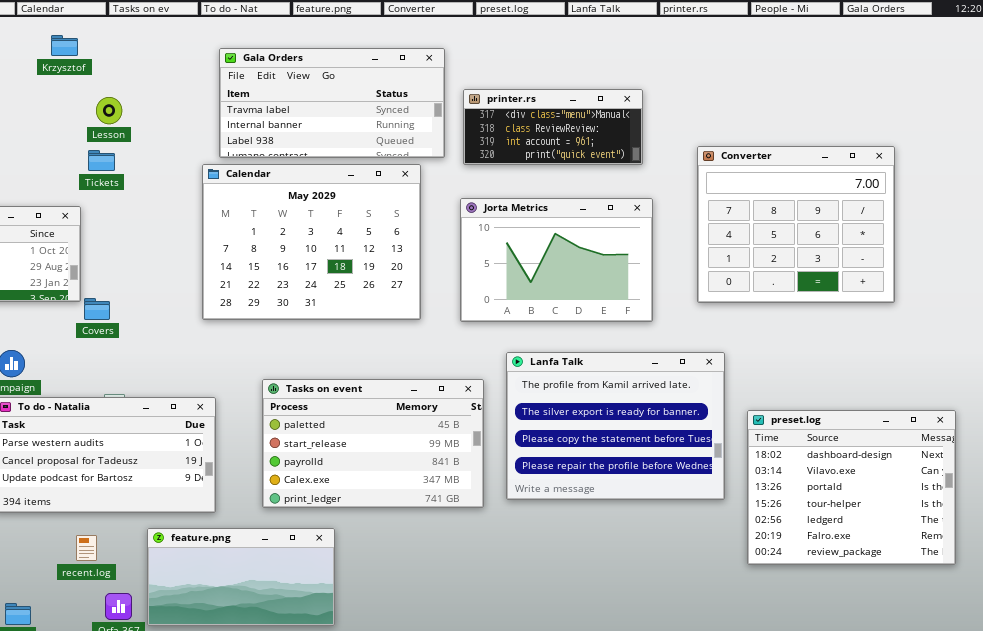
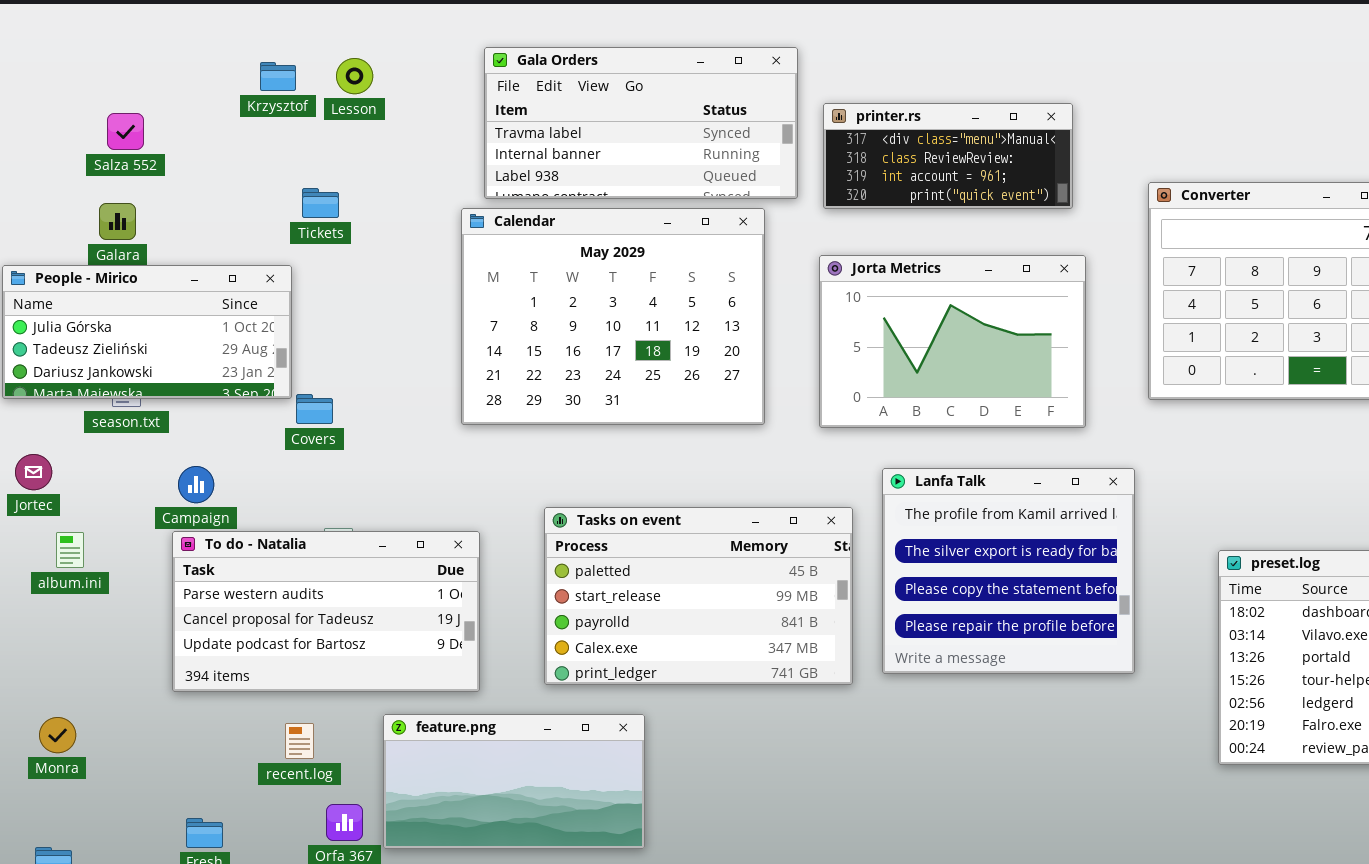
Krzysztof: [51,35,78,56] -> [260,62,296,91], moved
Lesson: [96,97,122,124] -> [336,58,373,94], moved
Lanfa Talk: [506,352,725,500] -> [882,468,1135,674], resized

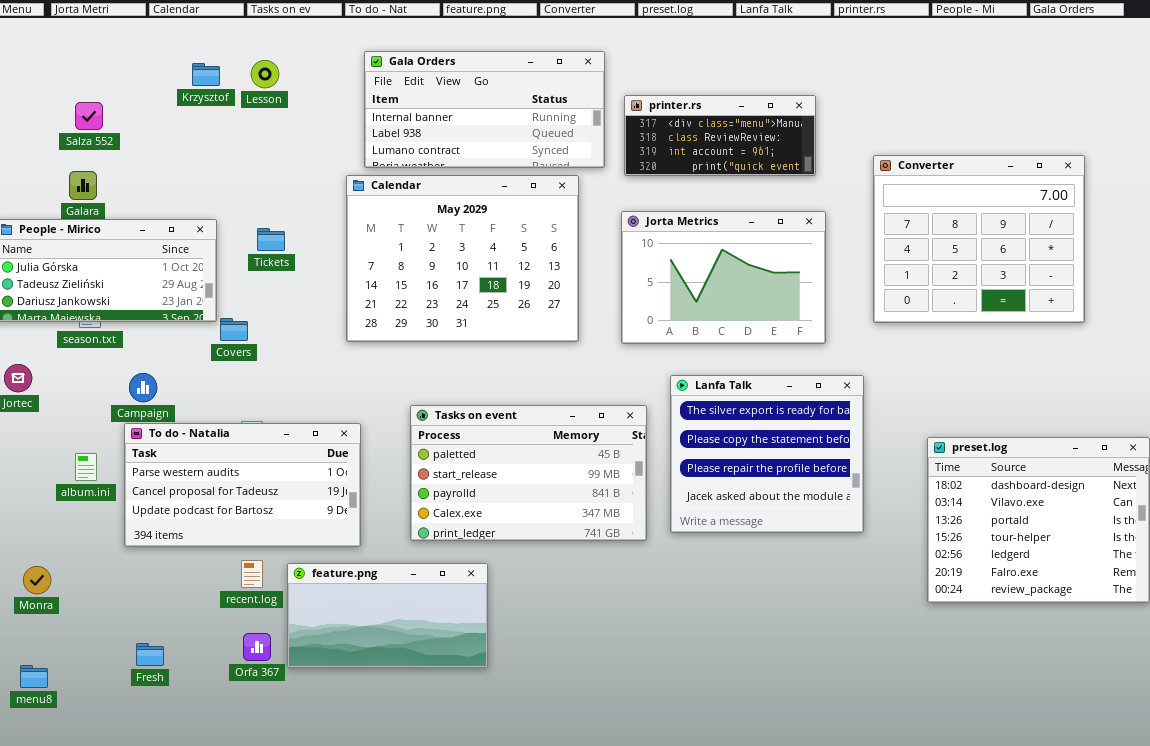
Gala Orders: [484,47,798,199] -> [364,51,605,168], scrolled down 1 row
Tickets: [302,188,339,218] -> [257,228,285,251], moved
Lanfa Talk: [882,468,1135,674] -> [670,375,864,533], scrolled down 1 row
album.ini: [56,532,84,568] -> [75,453,97,481], moved
recent.log: [285,723,314,759] -> [241,560,263,588], moved

